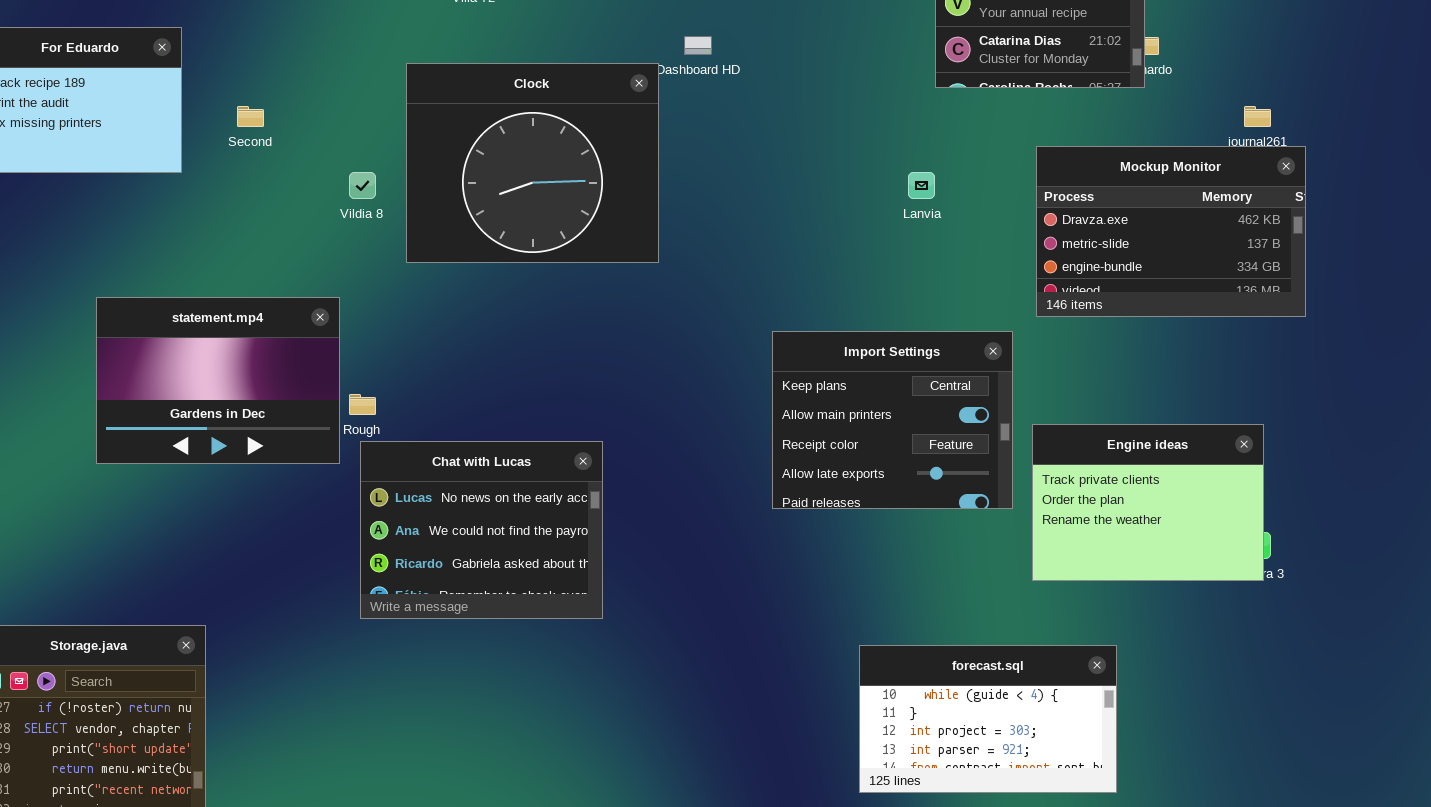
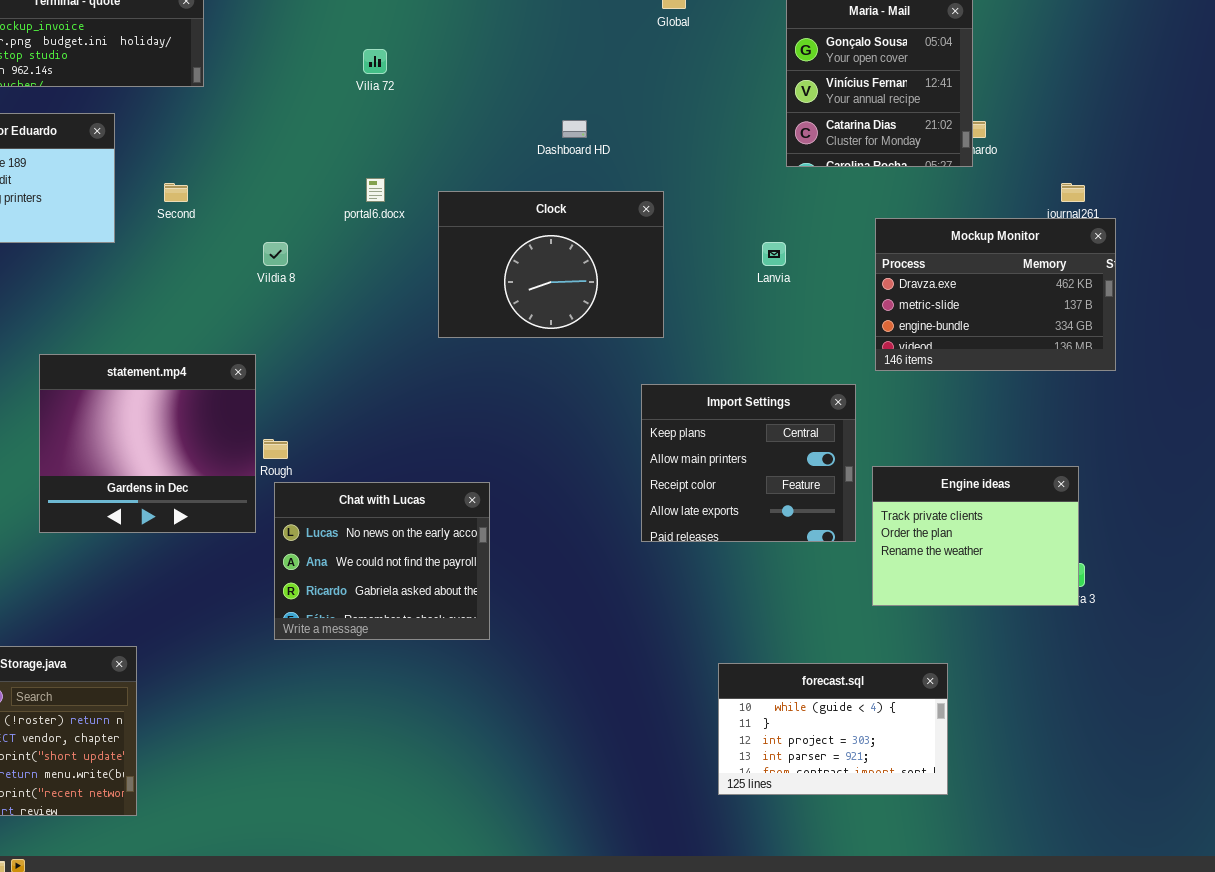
Clock: [406,63,659,263] -> [438,191,664,338], moved, resized
statement.mp4: [96,297,340,464] -> [39,354,256,533], resized

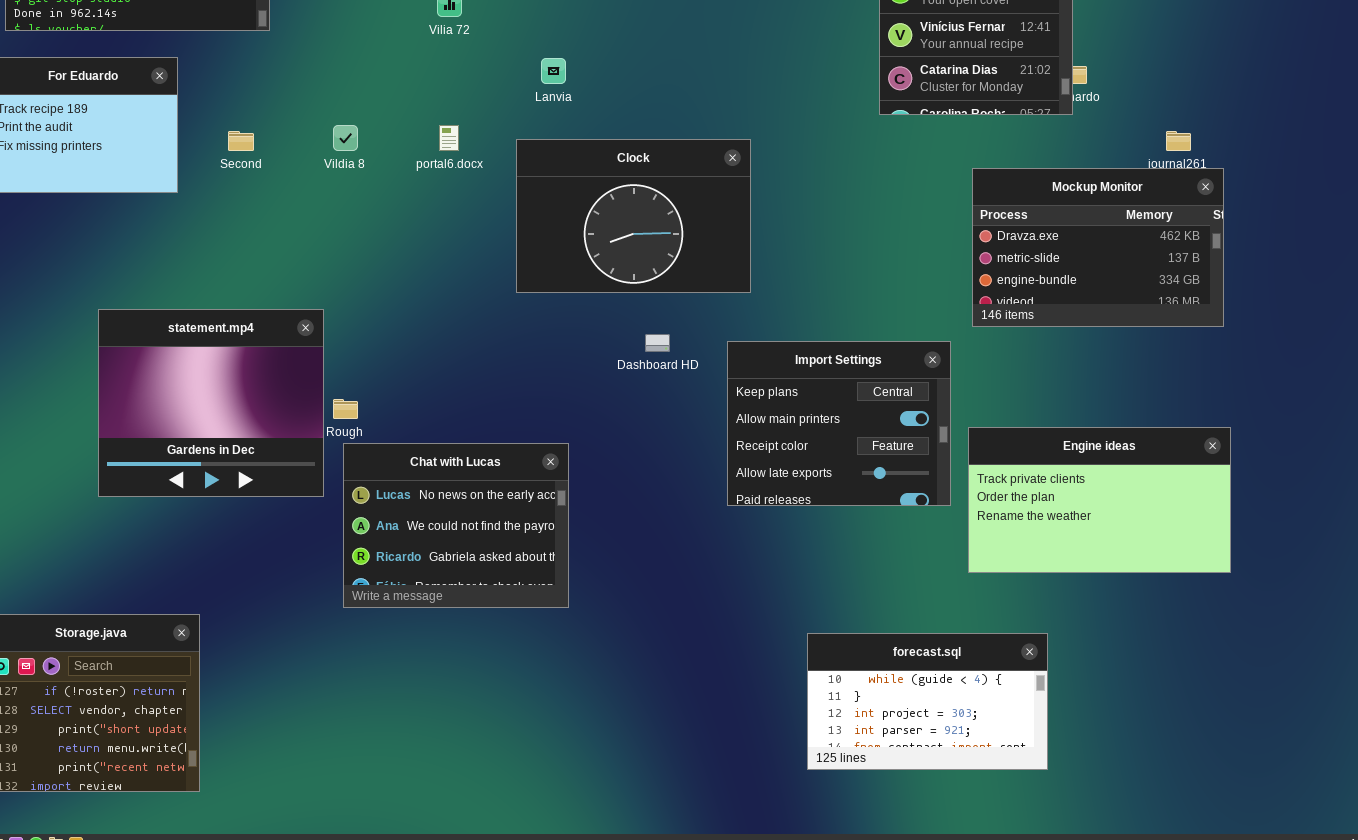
Dashboard HD: [562,120,587,138] -> [645,334,670,352], moved
Vildia 8: [263,242,288,266] -> [333,125,358,151], moved
Lanvia: [762,242,786,266] -> [541,58,566,84], moved
Engine ideas: [872,466,1079,606] -> [968,427,1231,573], resized

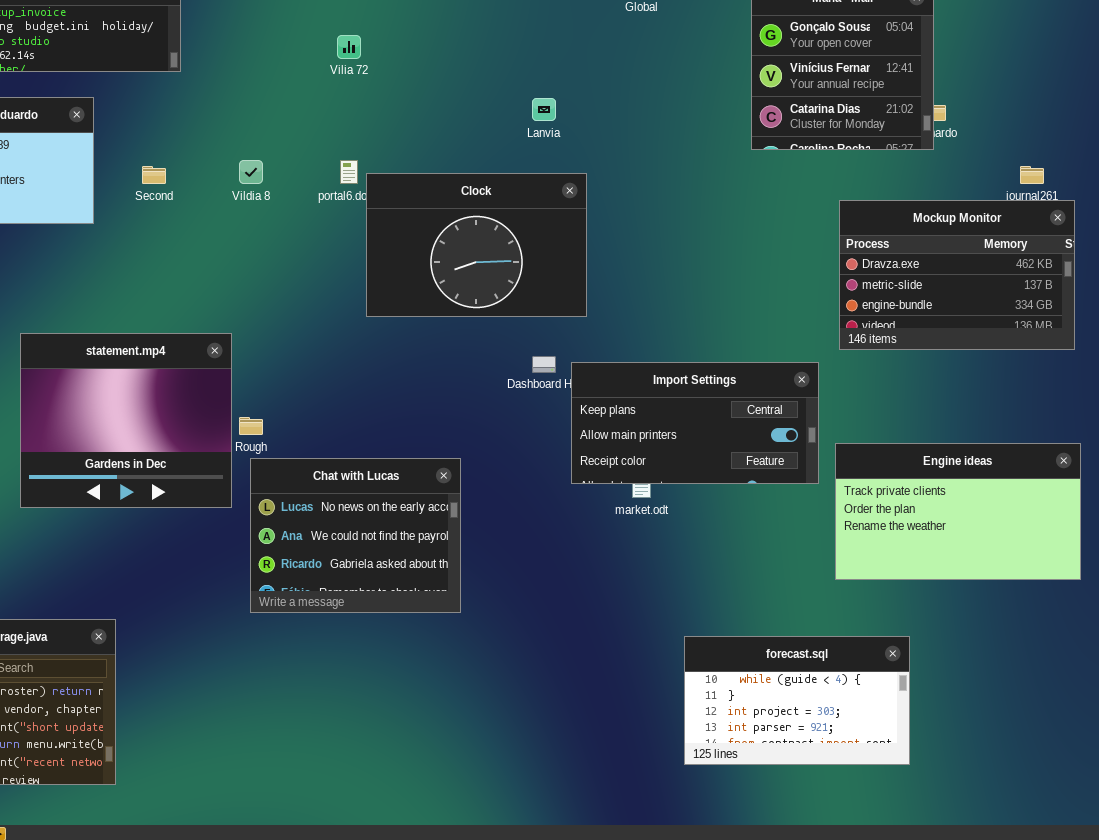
Lanvia: [541,58,566,84] -> [532,98,556,121], moved
Clock: [516,139,751,293] -> [366,173,587,317], moved
Import Settings: [727,341,951,506] -> [571,362,819,484], resized

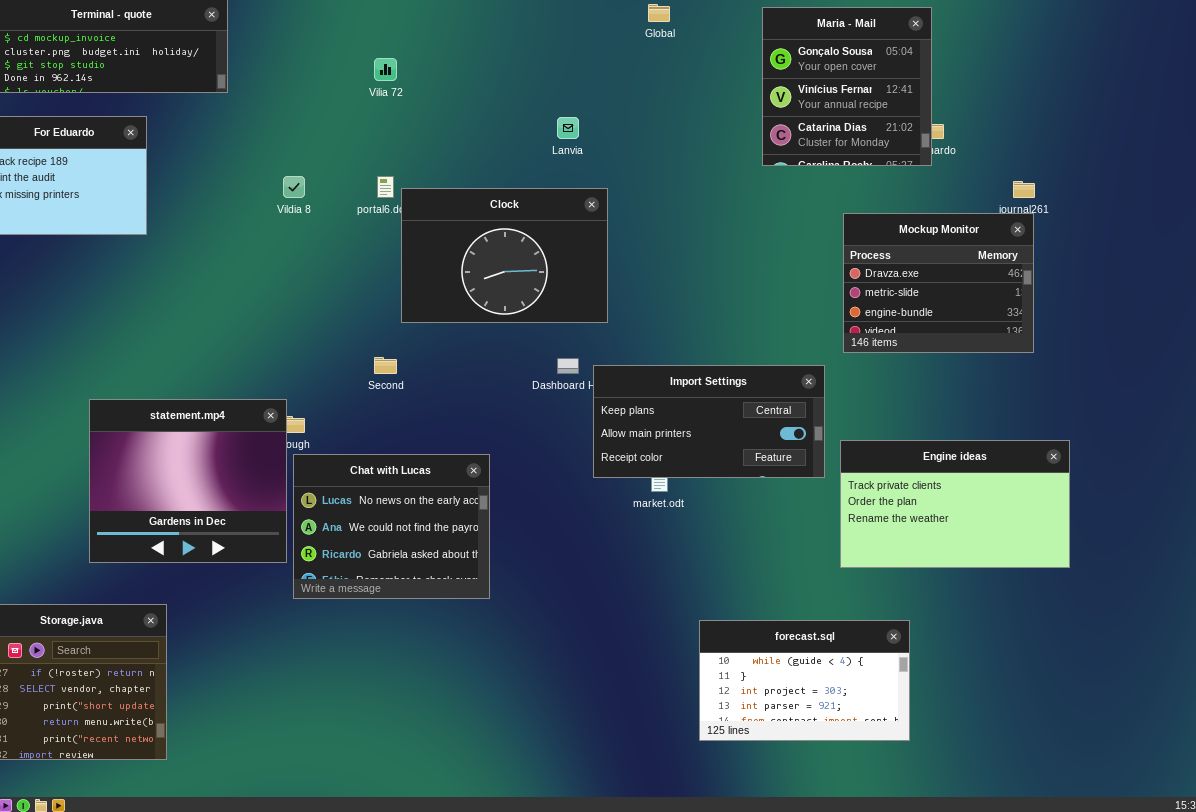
Second: [142,166,166,184] -> [374,357,397,374], moved
Mockup Monitor: [839,200,1075,350] -> [843,213,1034,353], resized
statement.mp4: [20,333,232,508] -> [89,399,287,563], moved

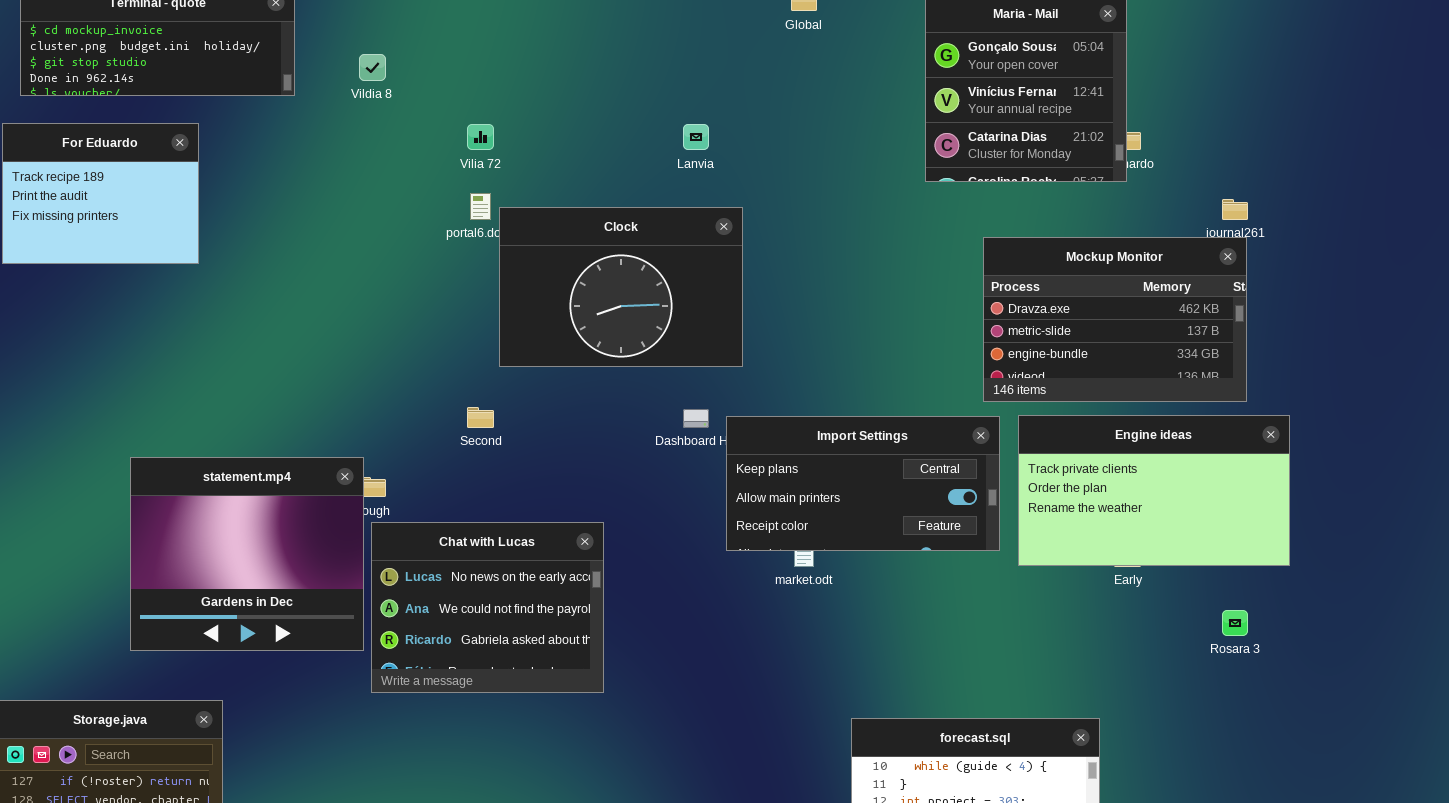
Vilia 72: [374,58,397,81] -> [467,124,494,150], moved
Vildia 8: [283,176,305,198] -> [359,54,386,81], moved
Mockup Monitor: [843,213,1034,353] -> [983,237,1247,402], resized
Engine ideas: [840,440,1070,568] -> [1018,415,1290,566], moved

